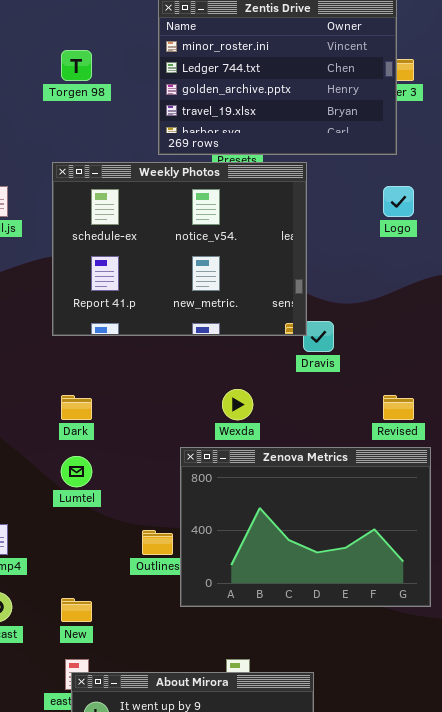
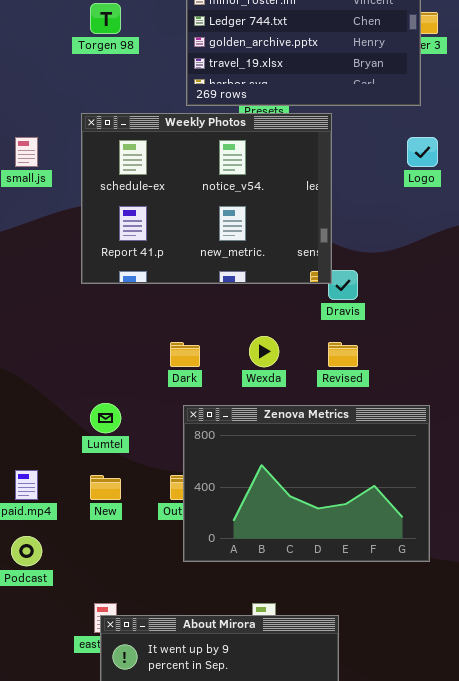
Dark: [61,395,92,420] -> [170,342,200,367], moved
Revised: [383,395,414,420] -> [328,342,358,367], moved
Zenova Metrics: [180,447,431,607] -> [183,405,430,562], moved
New: [61,598,92,622] -> [90,475,121,500], moved

